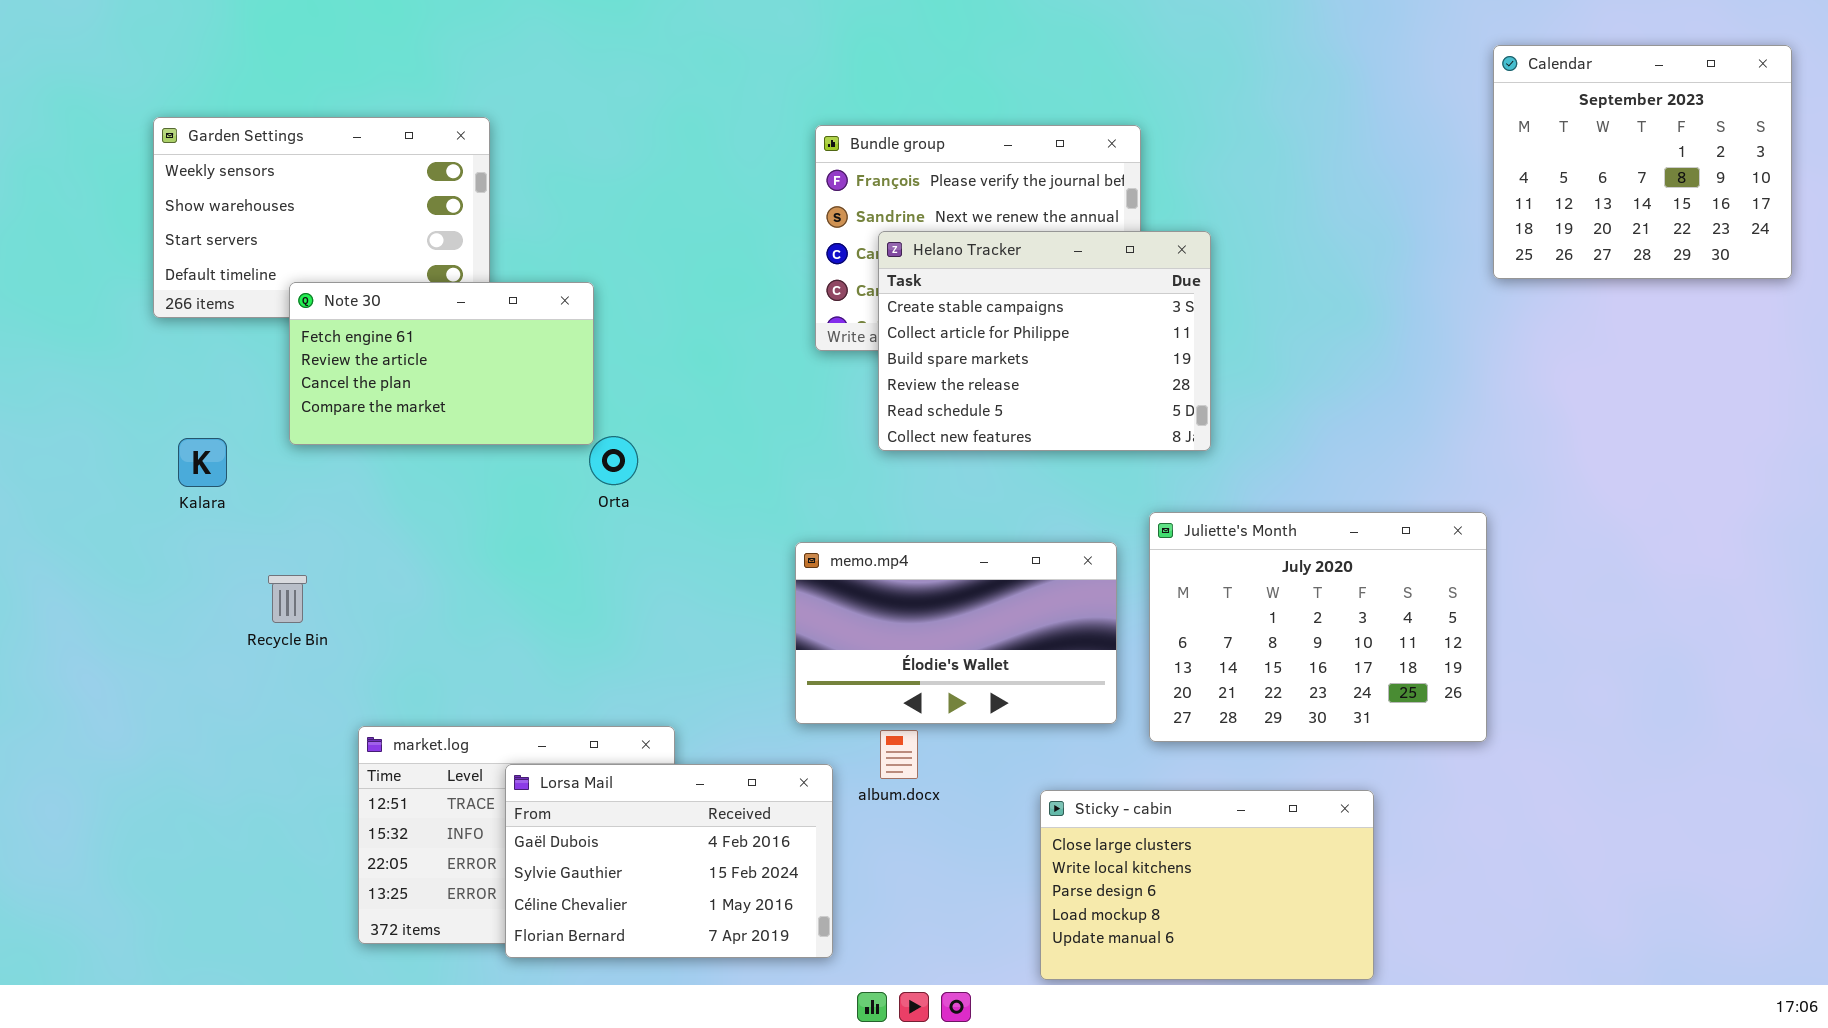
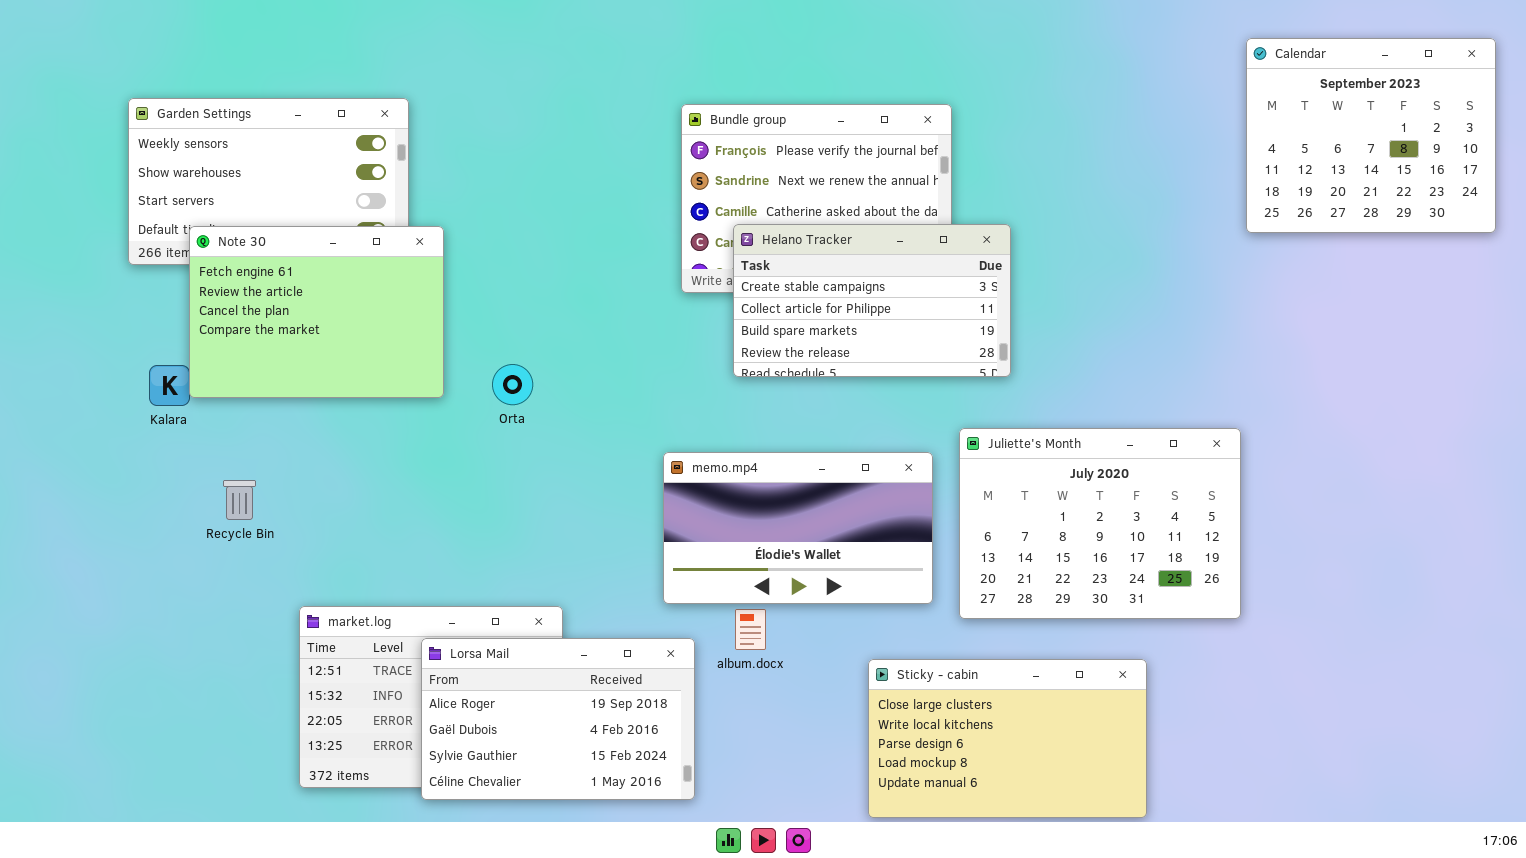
Helano Tracker: [878,231,1211,451] -> [733,224,1011,377], resized
Note 30: [289,282,594,445] -> [189,226,444,398], moved, resized
Lorsa Mail: [505,764,833,958] -> [421,638,695,800], scrolled up 1 row

